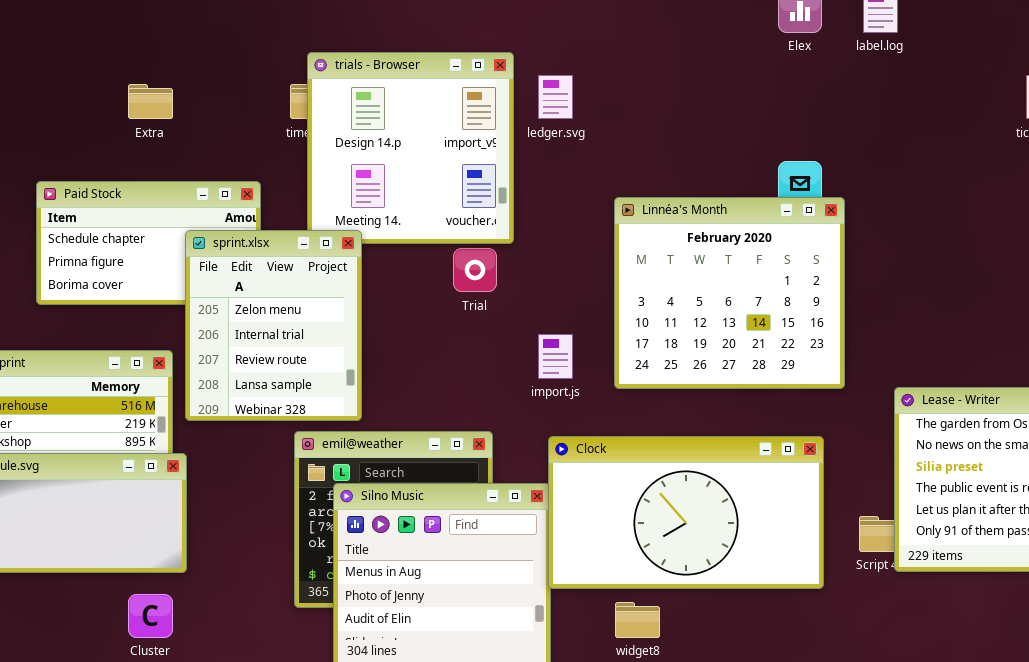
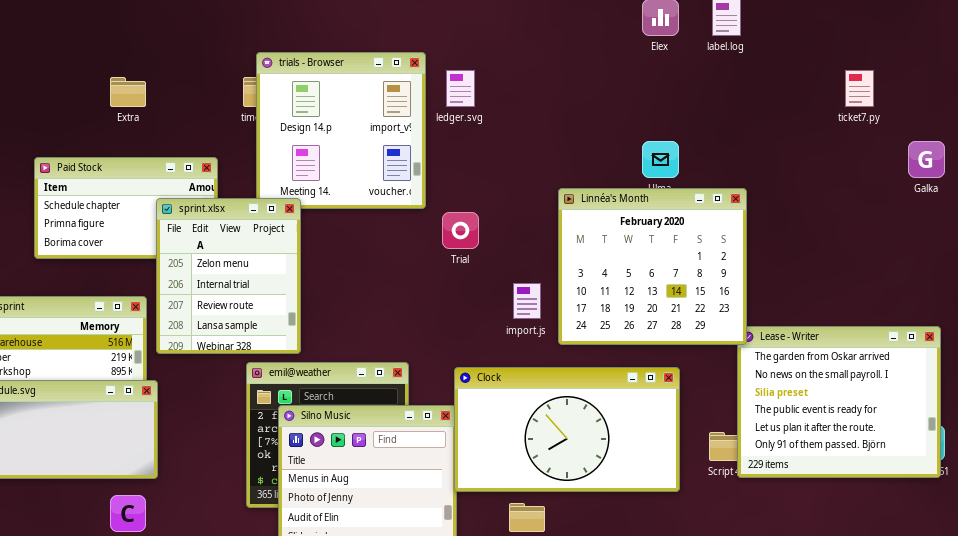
Linnéa's Month: [614,197,845,389] -> [558,188,747,345], moved
Trial: [453,248,497,292] -> [442,212,479,249], moved
import.js: [538,334,573,379] -> [513,283,541,319], moved

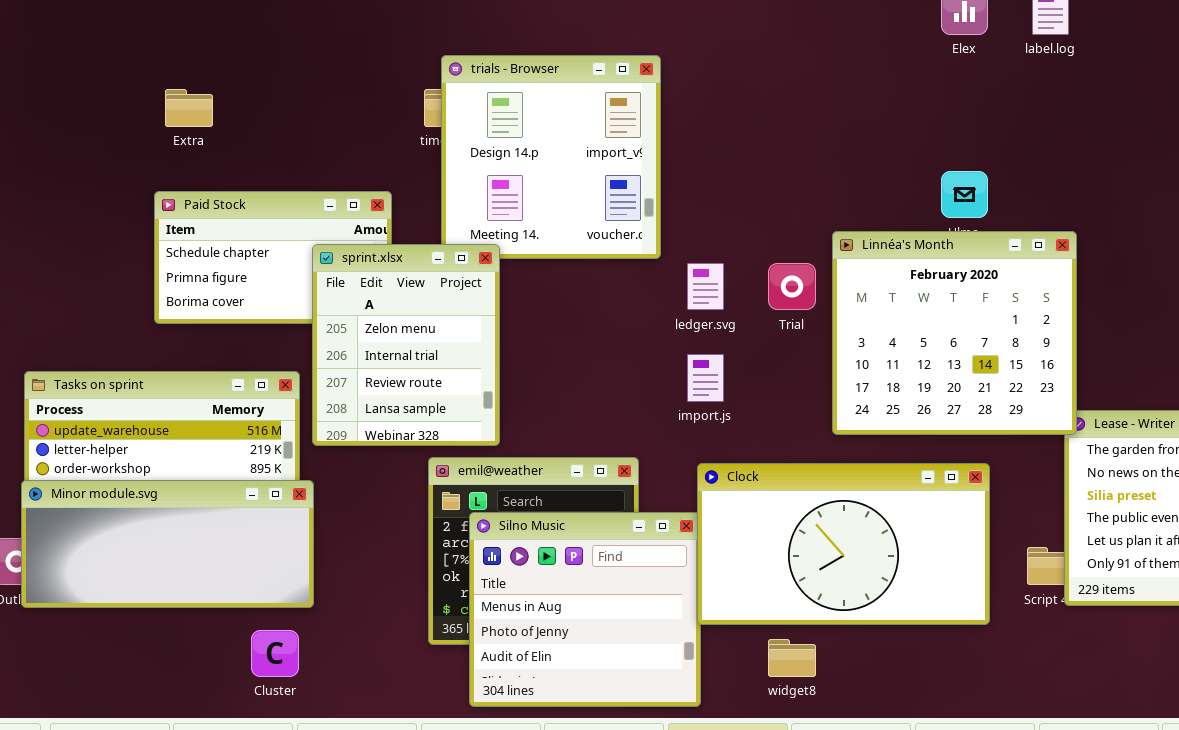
ledger.svg: [446,70,475,107] -> [687,263,724,310], moved
Extra: [110,77,146,107] -> [165,89,213,127], moved
Trial: [442,212,479,249] -> [768,263,816,310], moved
import.js: [513,283,541,319] -> [687,354,724,402], moved

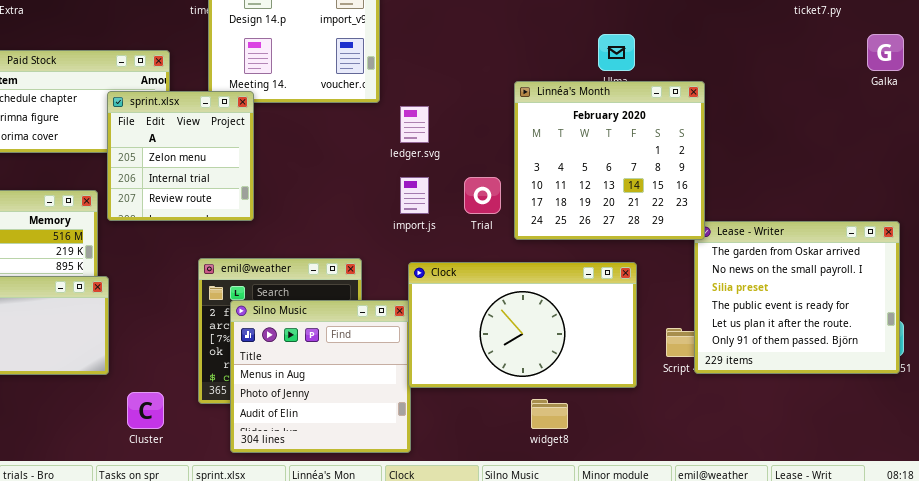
sprint.xlsx: [312,244,500,446] -> [107,91,254,221], resized
Trial: [768,263,816,310] -> [464,177,501,214], moved
Cluster: [251,630,299,677] -> [127,392,164,429], moved
widget8: [768,639,816,677] -> [531,399,568,429], moved

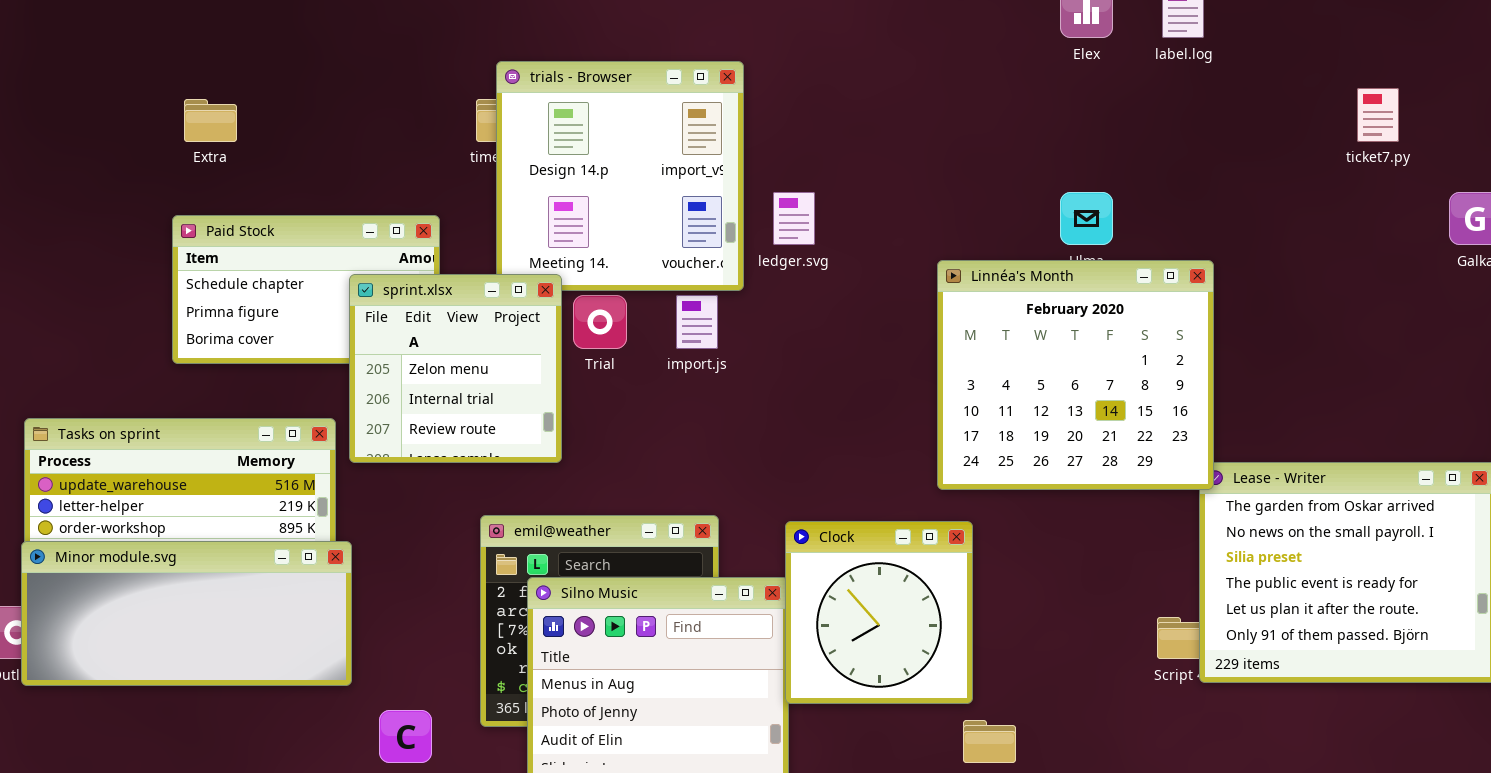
ledger.svg: [400,106,429,143] -> [773,192,815,245], moved
import.js: [400,177,429,214] -> [676,295,718,349], moved
Trial: [464,177,501,214] -> [573,295,627,349], moved
Clock: [408,262,637,388] -> [785,521,973,704], resized

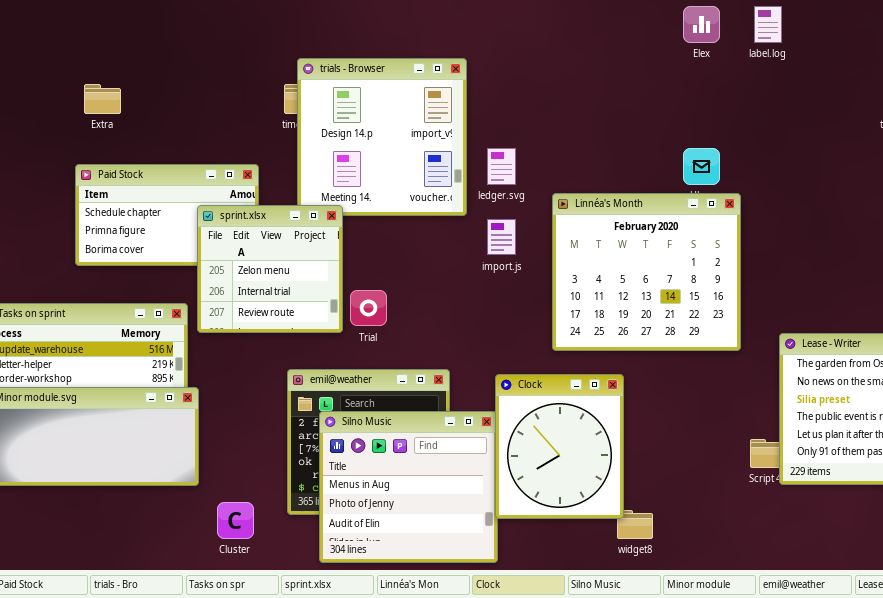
Linnéa's Month: [937,260,1214,490] -> [552,193,741,351], moved
Trial: [573,295,627,349] -> [350,290,387,326], moved
import.js: [676,295,718,349] -> [487,219,516,255], moved
Clock: [785,521,973,704] -> [495,374,624,519], resized

